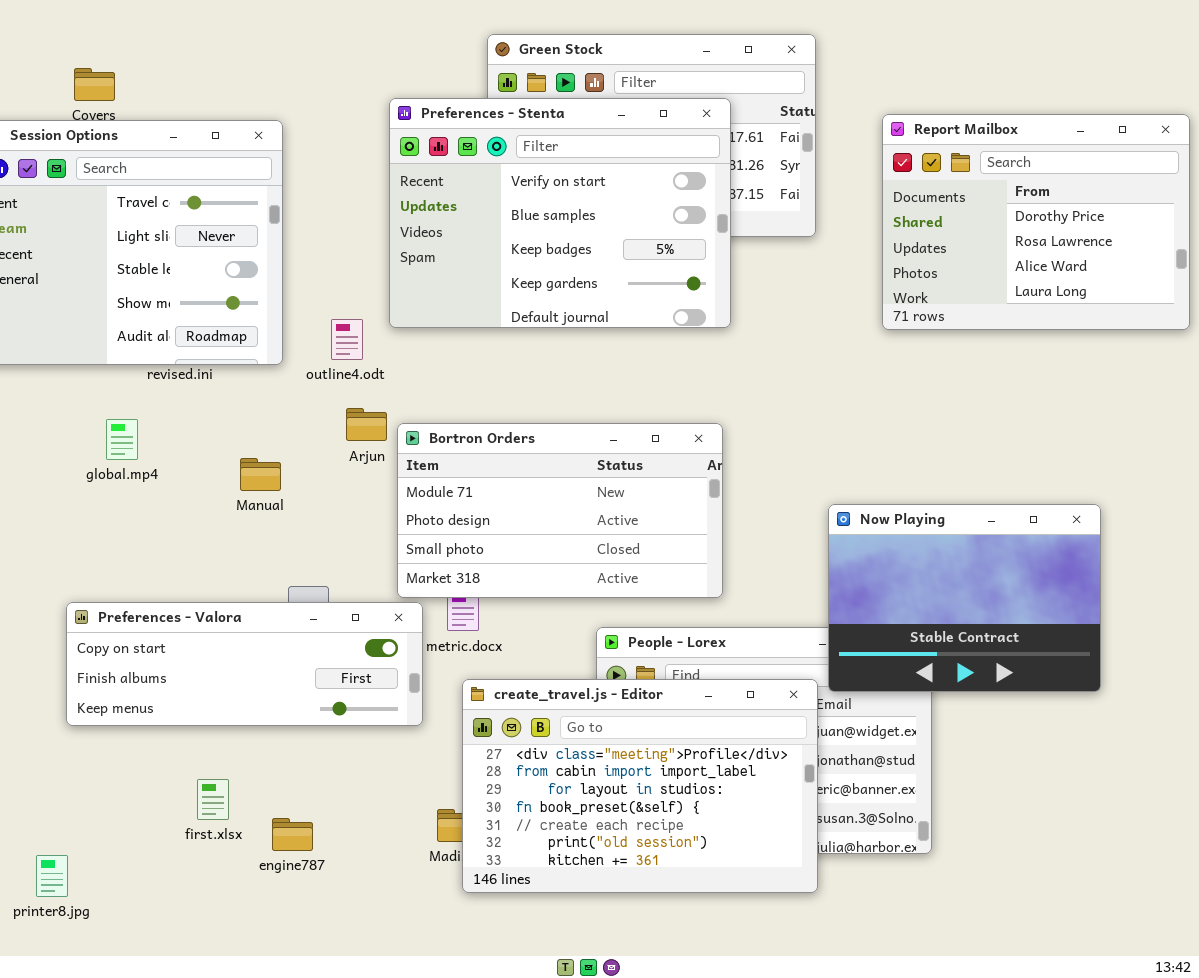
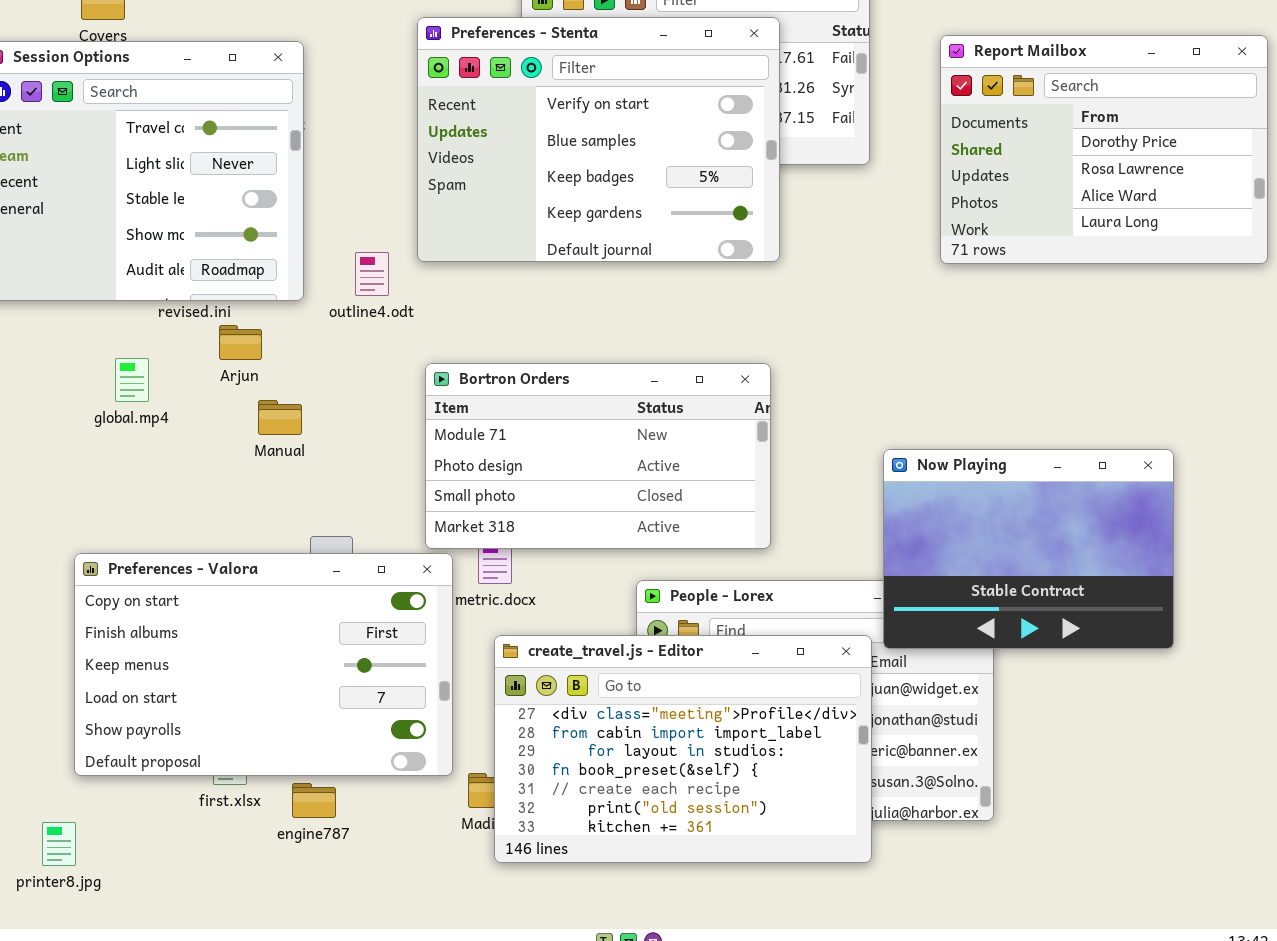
Arjun: [346,408,387,441] -> [219,325,262,360], moved
Preferences - Valora: [66,602,423,726] -> [74,553,453,776], resized

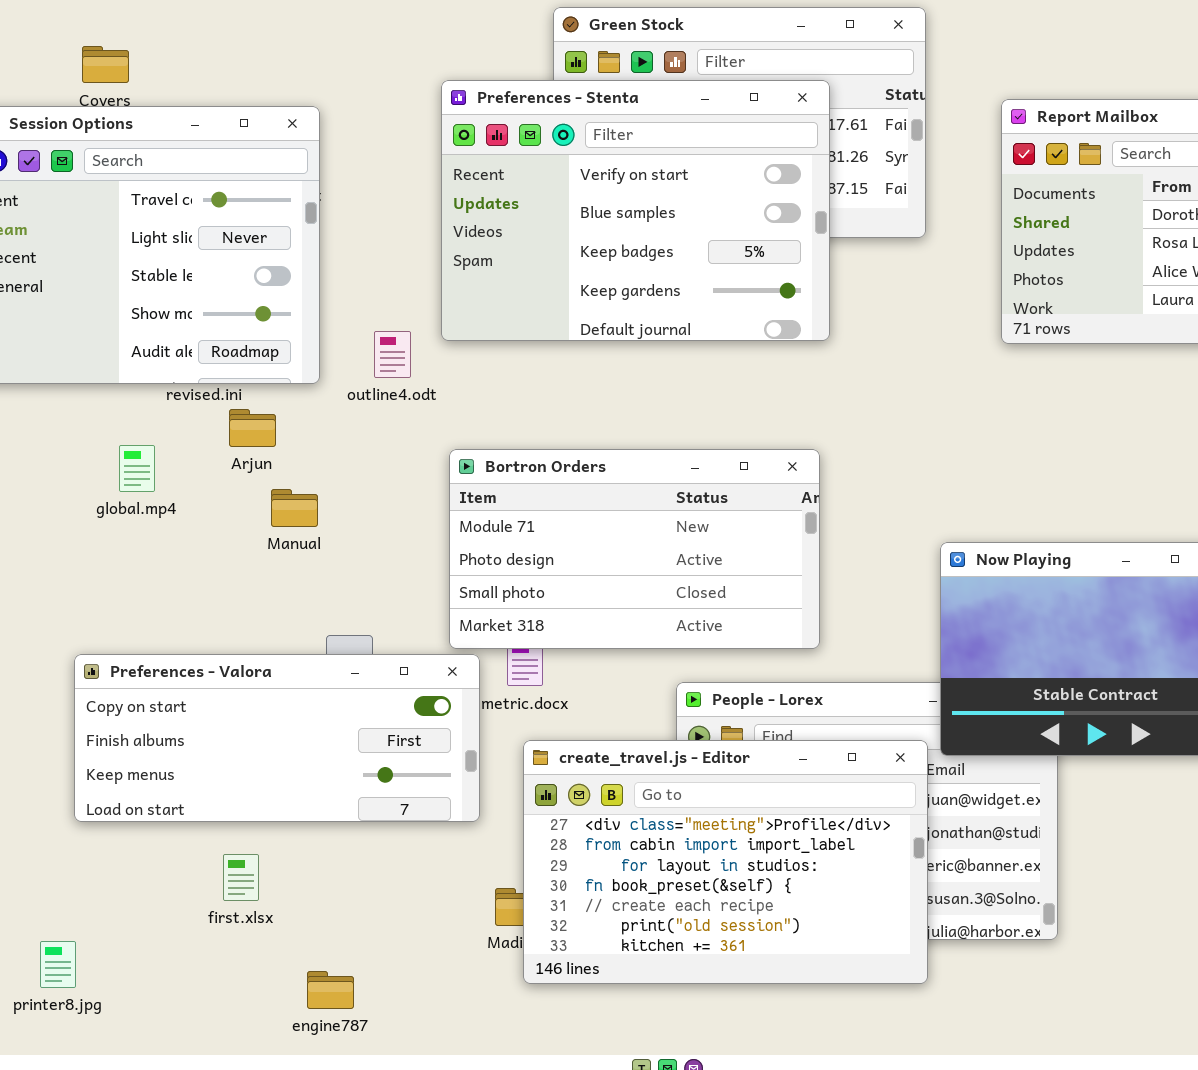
Preferences - Valora: [74,553,453,776] -> [74,654,480,822], resized
engine787: [292,783,336,818] -> [307,971,354,1009], moved

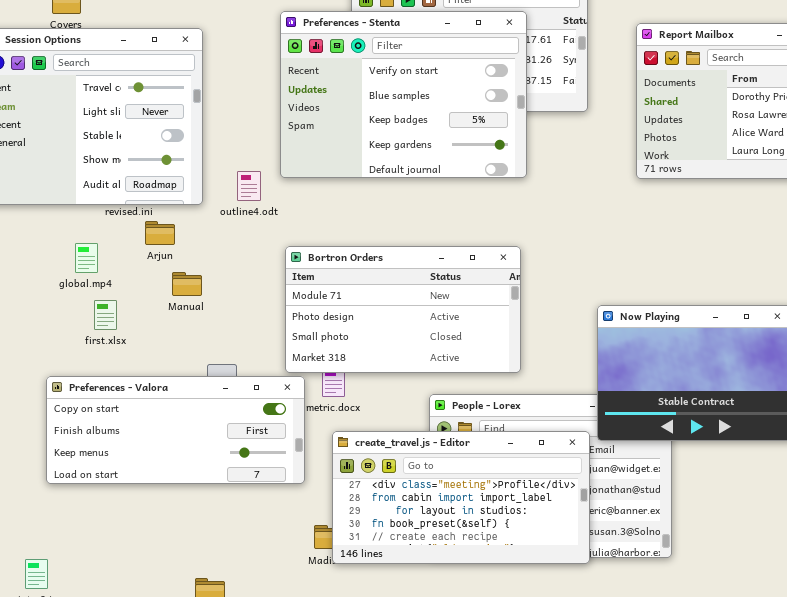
create_travel.js - Editor: [523,740,928,984] -> [332,431,590,564], resized
first.xlsx: [223,854,259,901] -> [94,300,117,330], moved

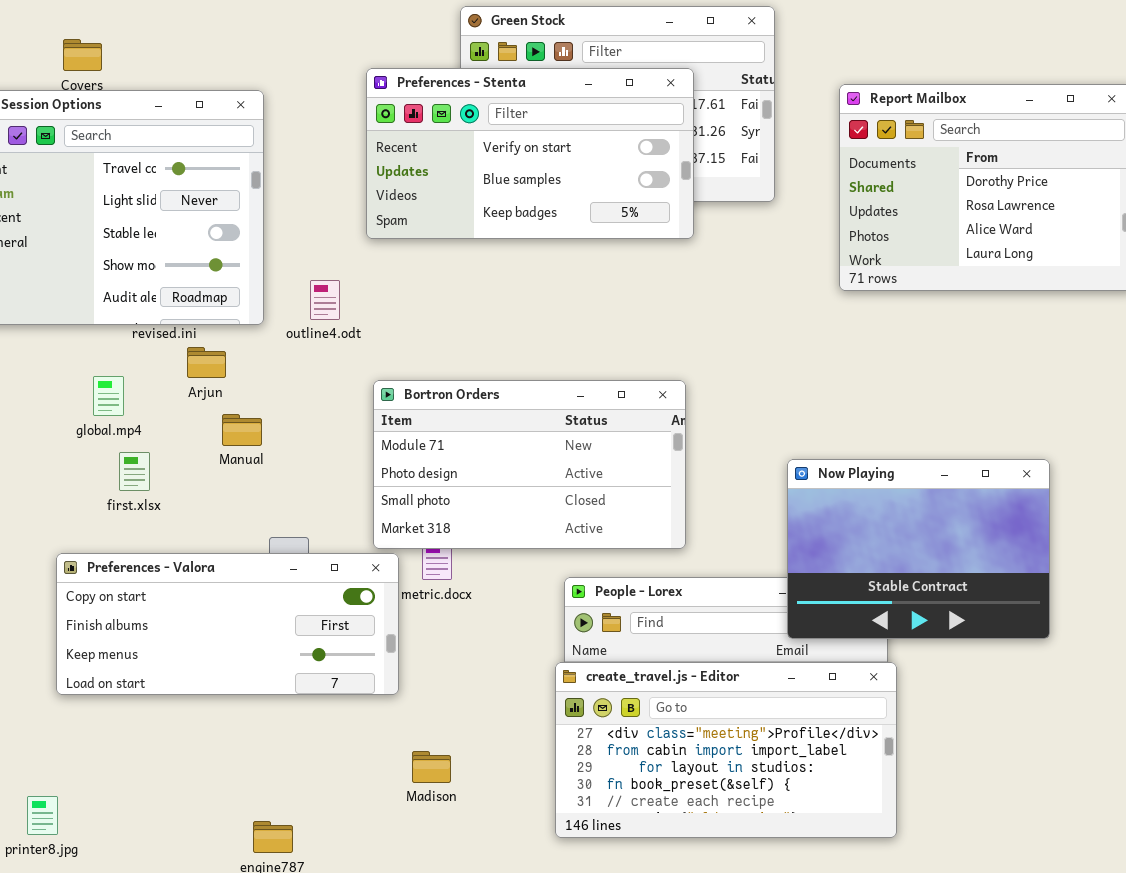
Preferences - Stenta: [280,11,527,178] -> [366,68,694,239], resized
create_travel.js - Editor: [332,431,590,564] -> [555,662,897,838], moved

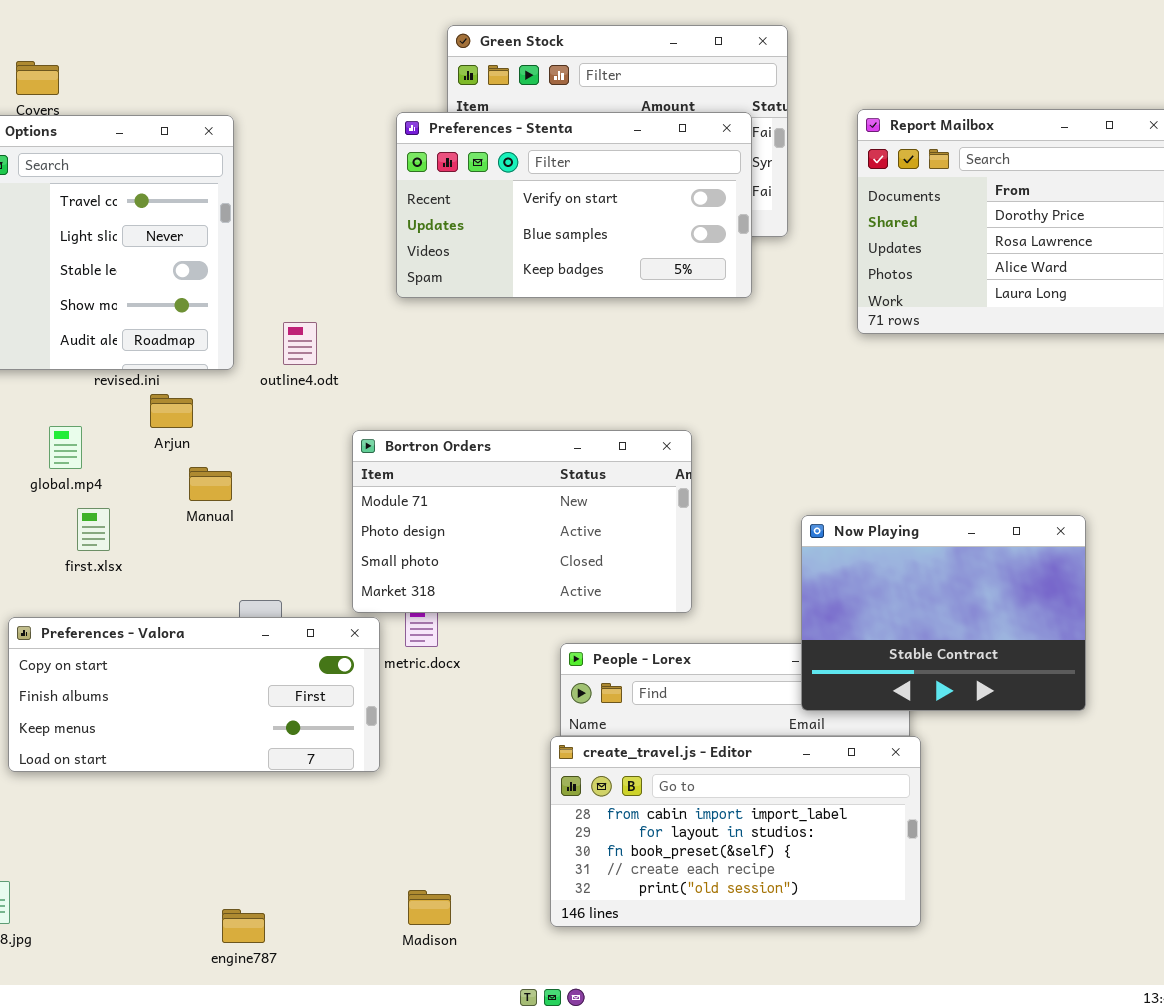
Preferences - Stenta: [366,68,694,239] -> [396,112,752,298], moved
create_travel.js - Editor: [555,662,897,838] -> [550,736,921,927], scrolled down 1 row
Madison: [412,751,451,783] -> [408,890,451,925], moved

